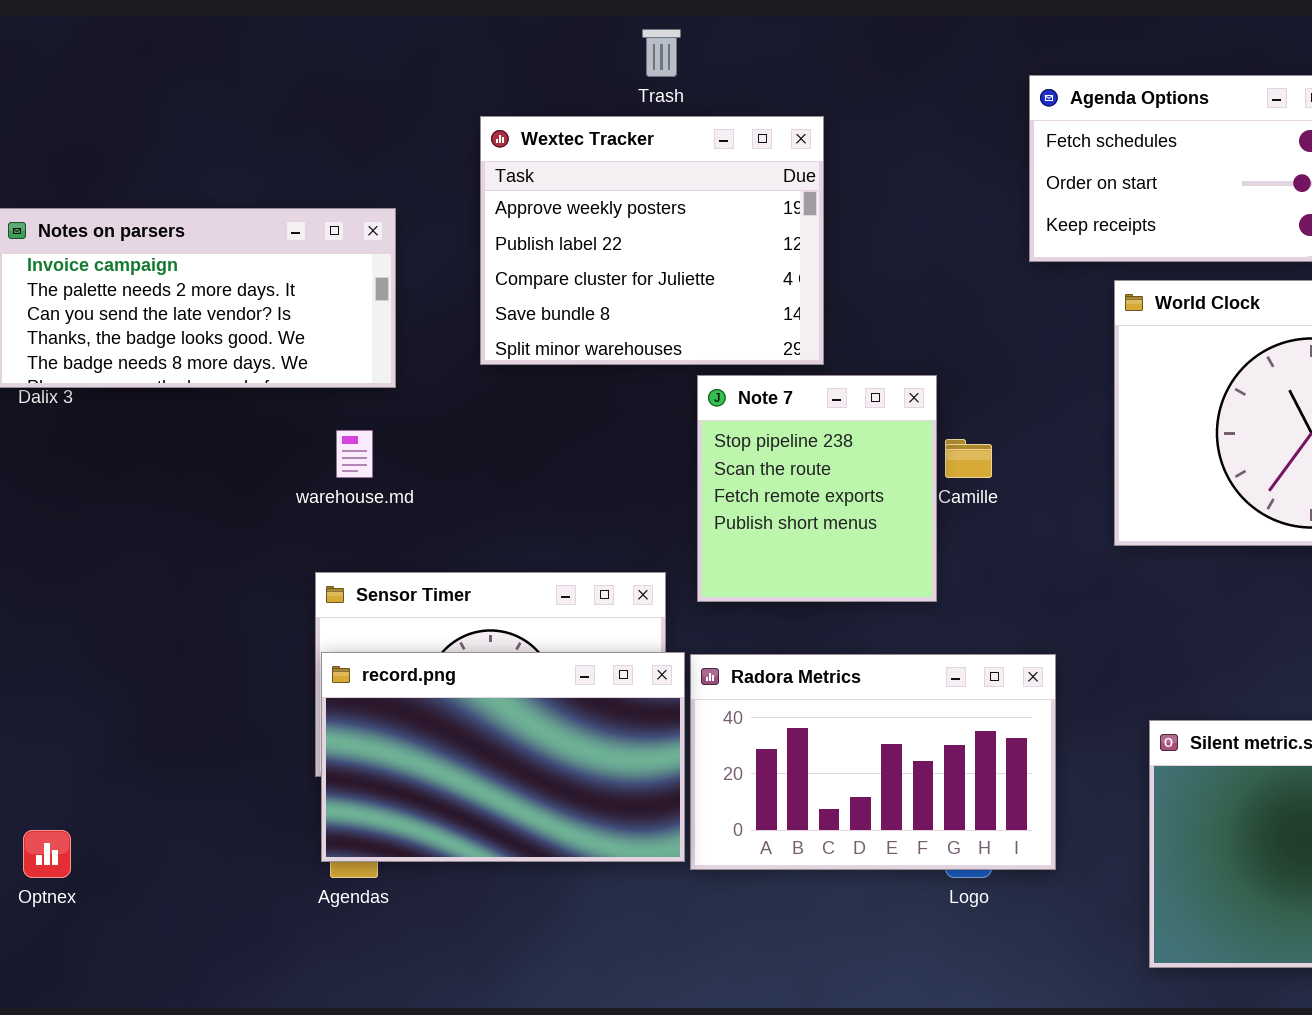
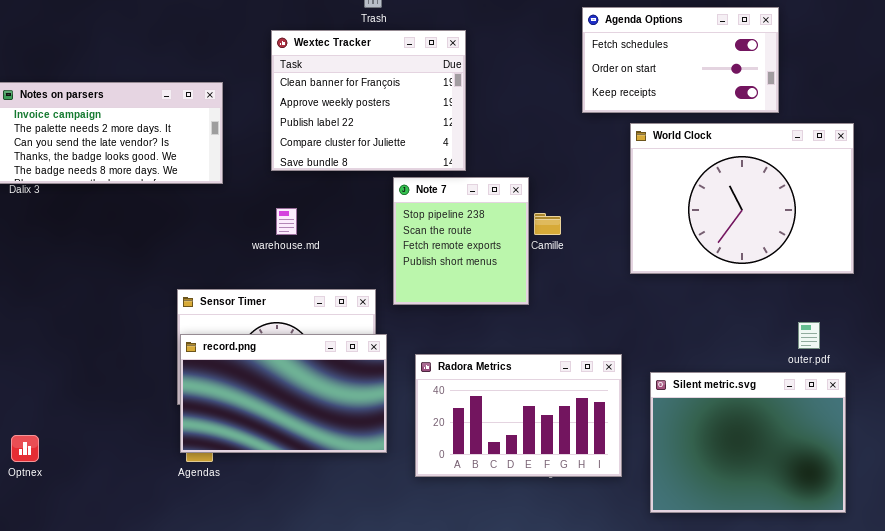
Wextec Tracker: [480,116,824,365] -> [271,30,466,171], scrolled up 1 row
warehouse.md: [336,430,373,478] -> [276,208,297,235], moved
Radora Metrics: [690,654,1056,870] -> [415,354,622,477], moved

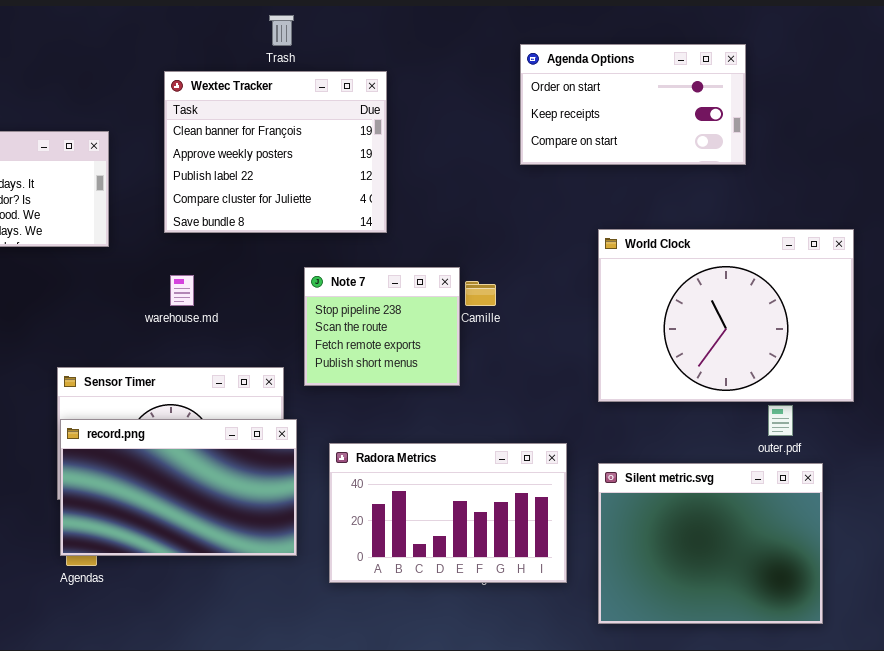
Agenda Options: [582,7,779,113] -> [520,44,746,165], scrolled down 1 row
World Clock: [630,123,854,274] -> [598,229,854,402], moved
Note 7: [393,177,529,305] -> [304,267,460,386], resized

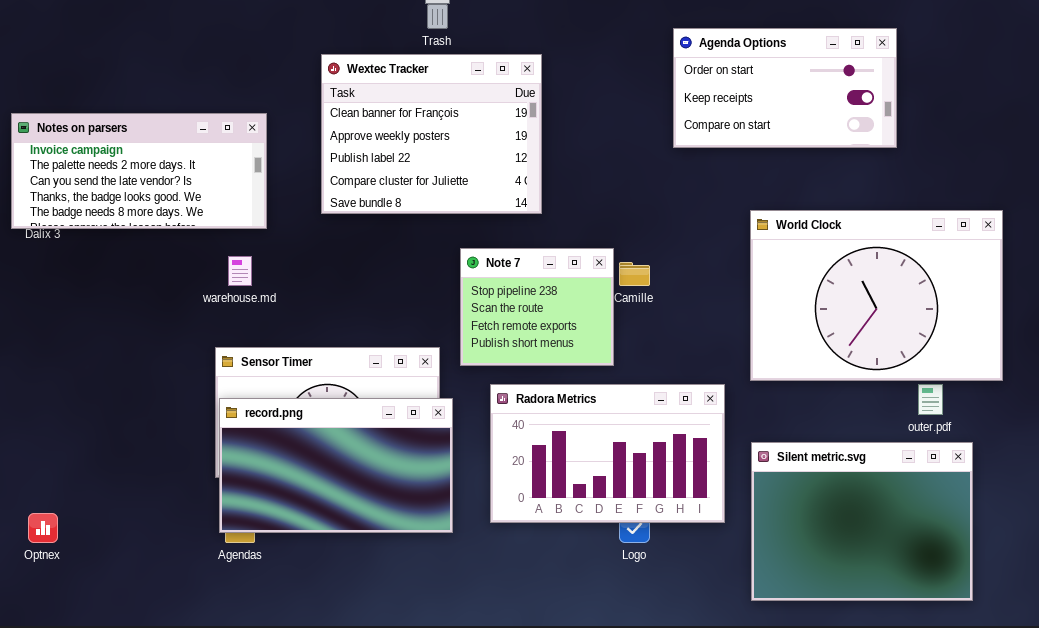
warehouse.md: [170,275,194,306] -> [228,256,252,286], moved
Radora Metrics: [329,443,567,583] -> [490,384,725,523], moved

